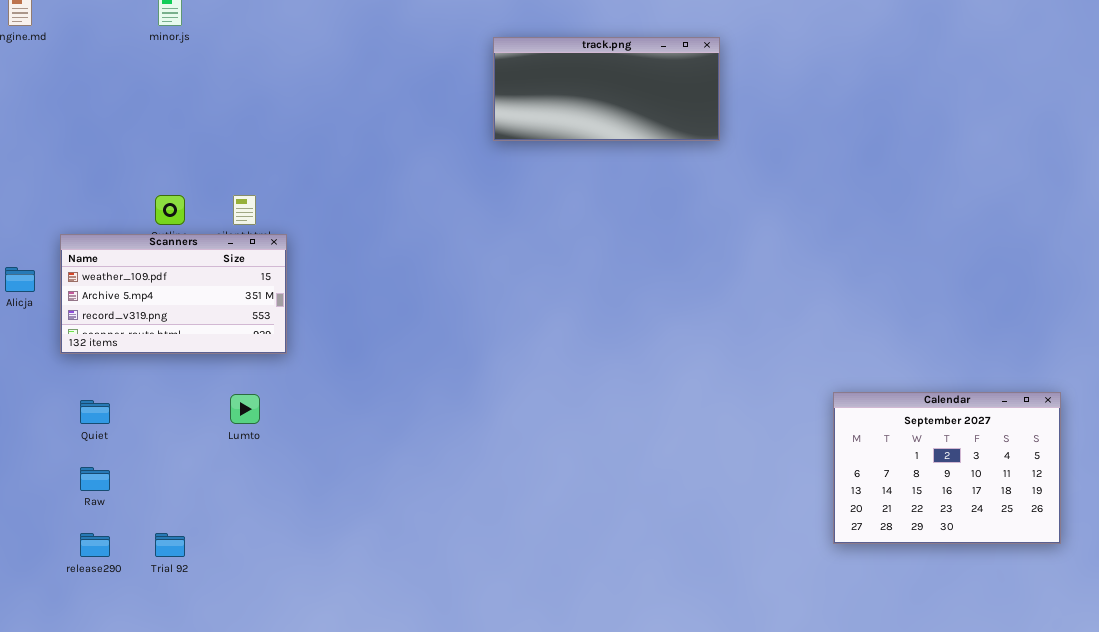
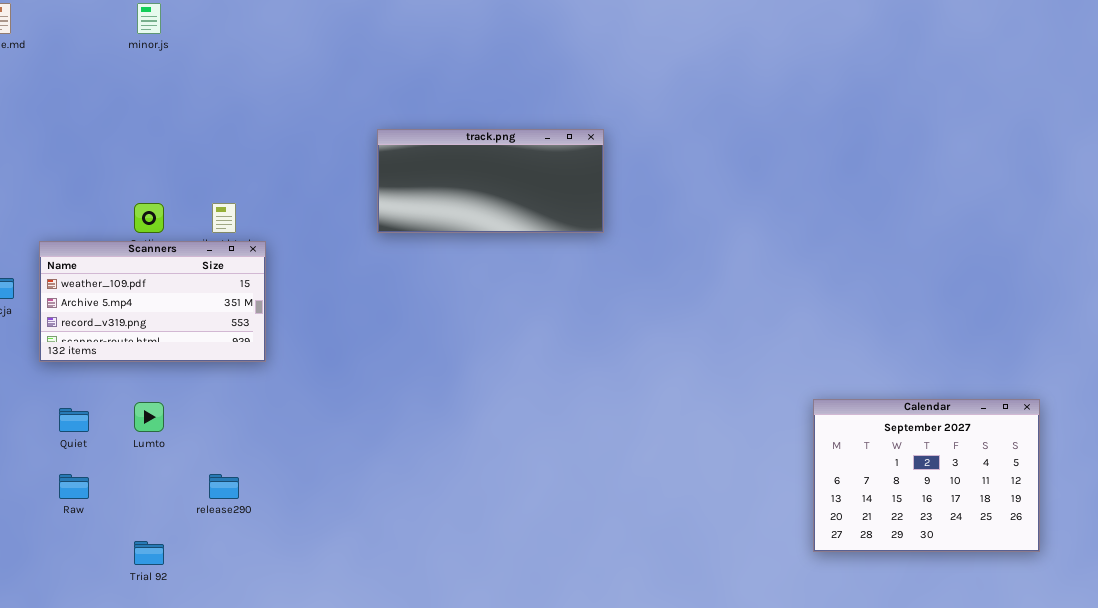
track.png: [493,37,720,141] -> [377,129,604,233], moved
Lumto: [230,394,260,424] -> [134,402,164,432], moved
release290: [80,533,110,557] -> [209,474,239,499], moved

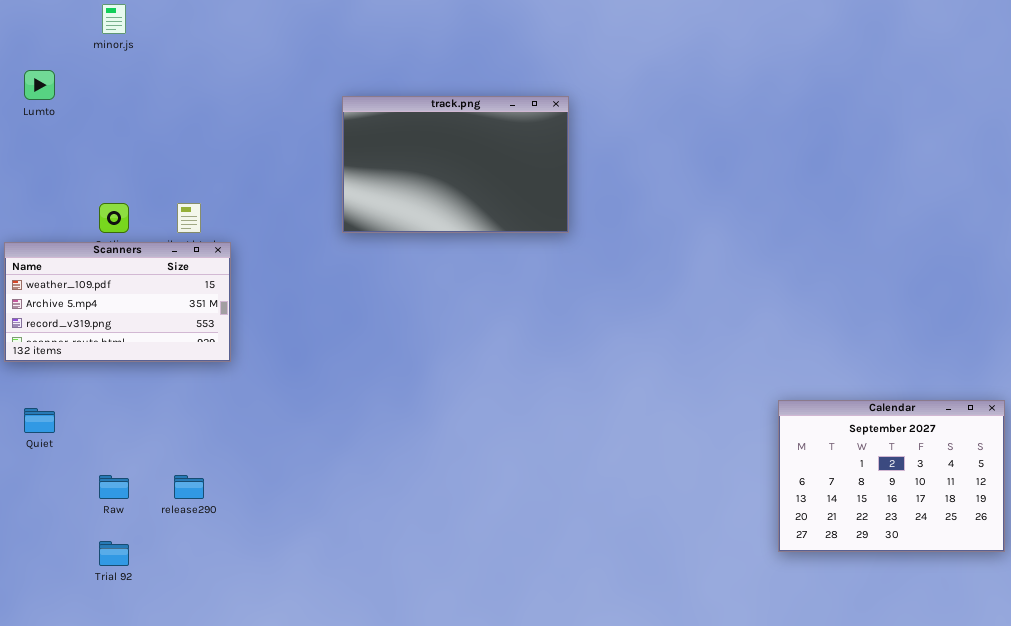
track.png: [377,129,604,233] -> [342,96,569,233], resized
Lumto: [134,402,164,432] -> [24,70,55,100], moved
Raw: [59,474,89,499] -> [99,475,129,499], moved

